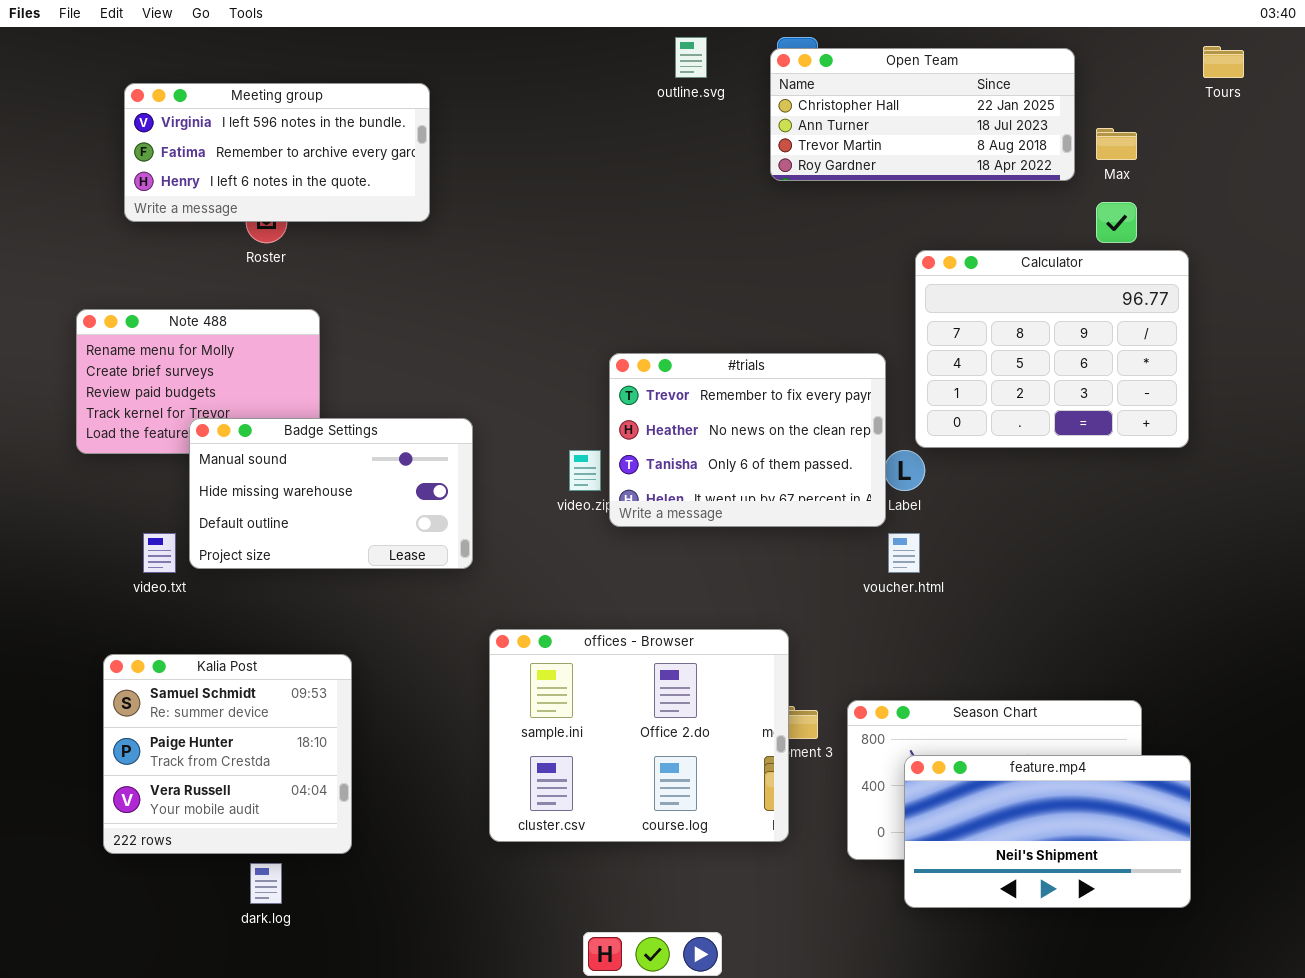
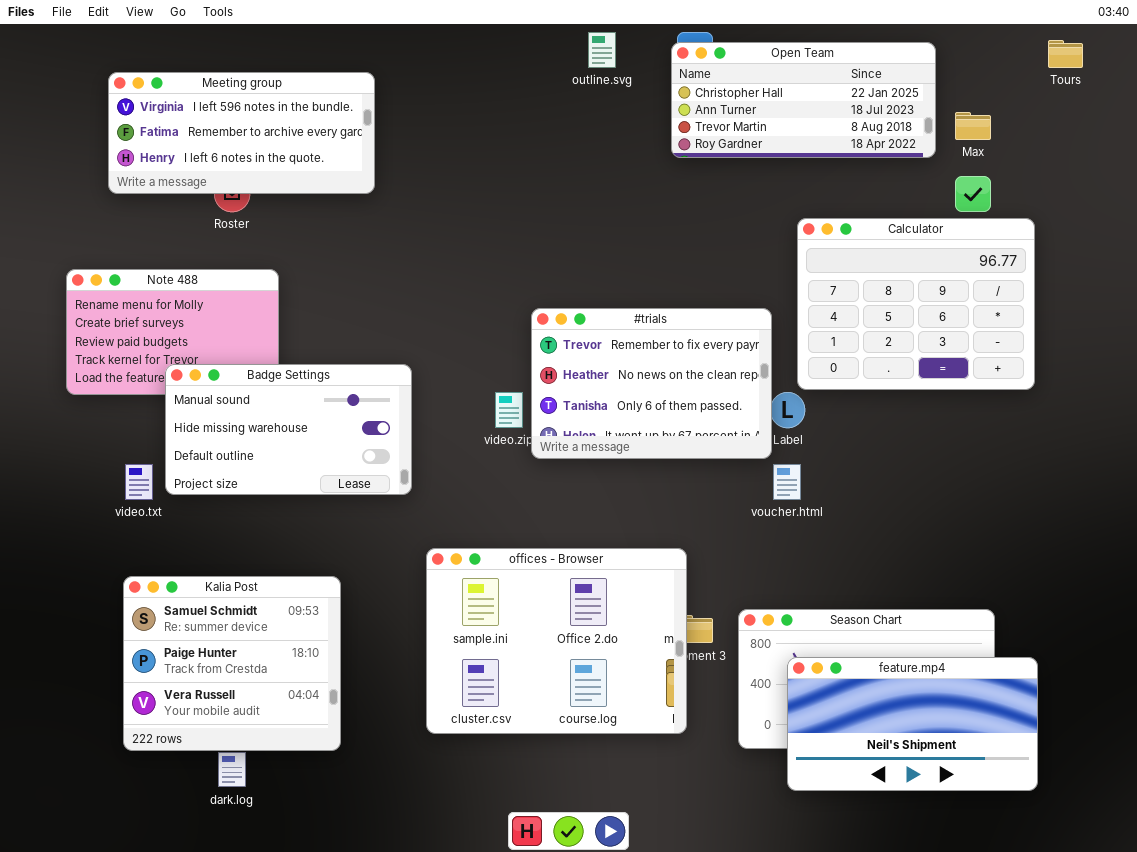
Kalia Post: [103,654,352,854] -> [123,576,341,751], moved

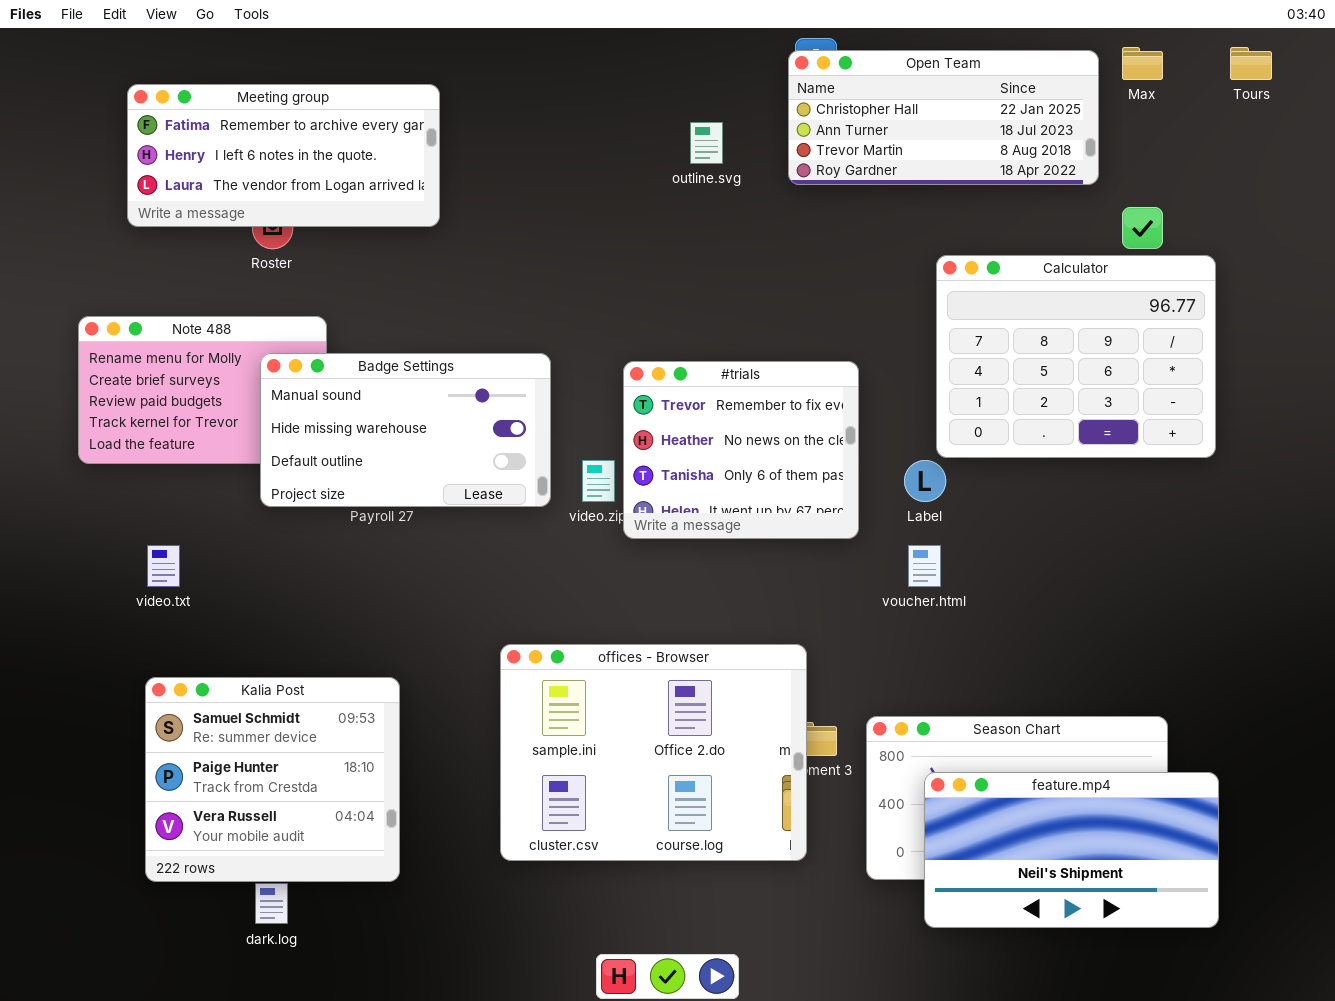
outline.svg: [588,32,616,68] -> [690,122,723,164], moved
Meeting group: [108,72,375,194] -> [127,84,440,227], scrolled down 1 row
Max: [955,112,991,140] -> [1122,47,1163,80], moved
#trials: [531,308,772,459] -> [623,361,859,539], resized
Badge Settings: [165,364,412,495] -> [260,353,551,507], moved

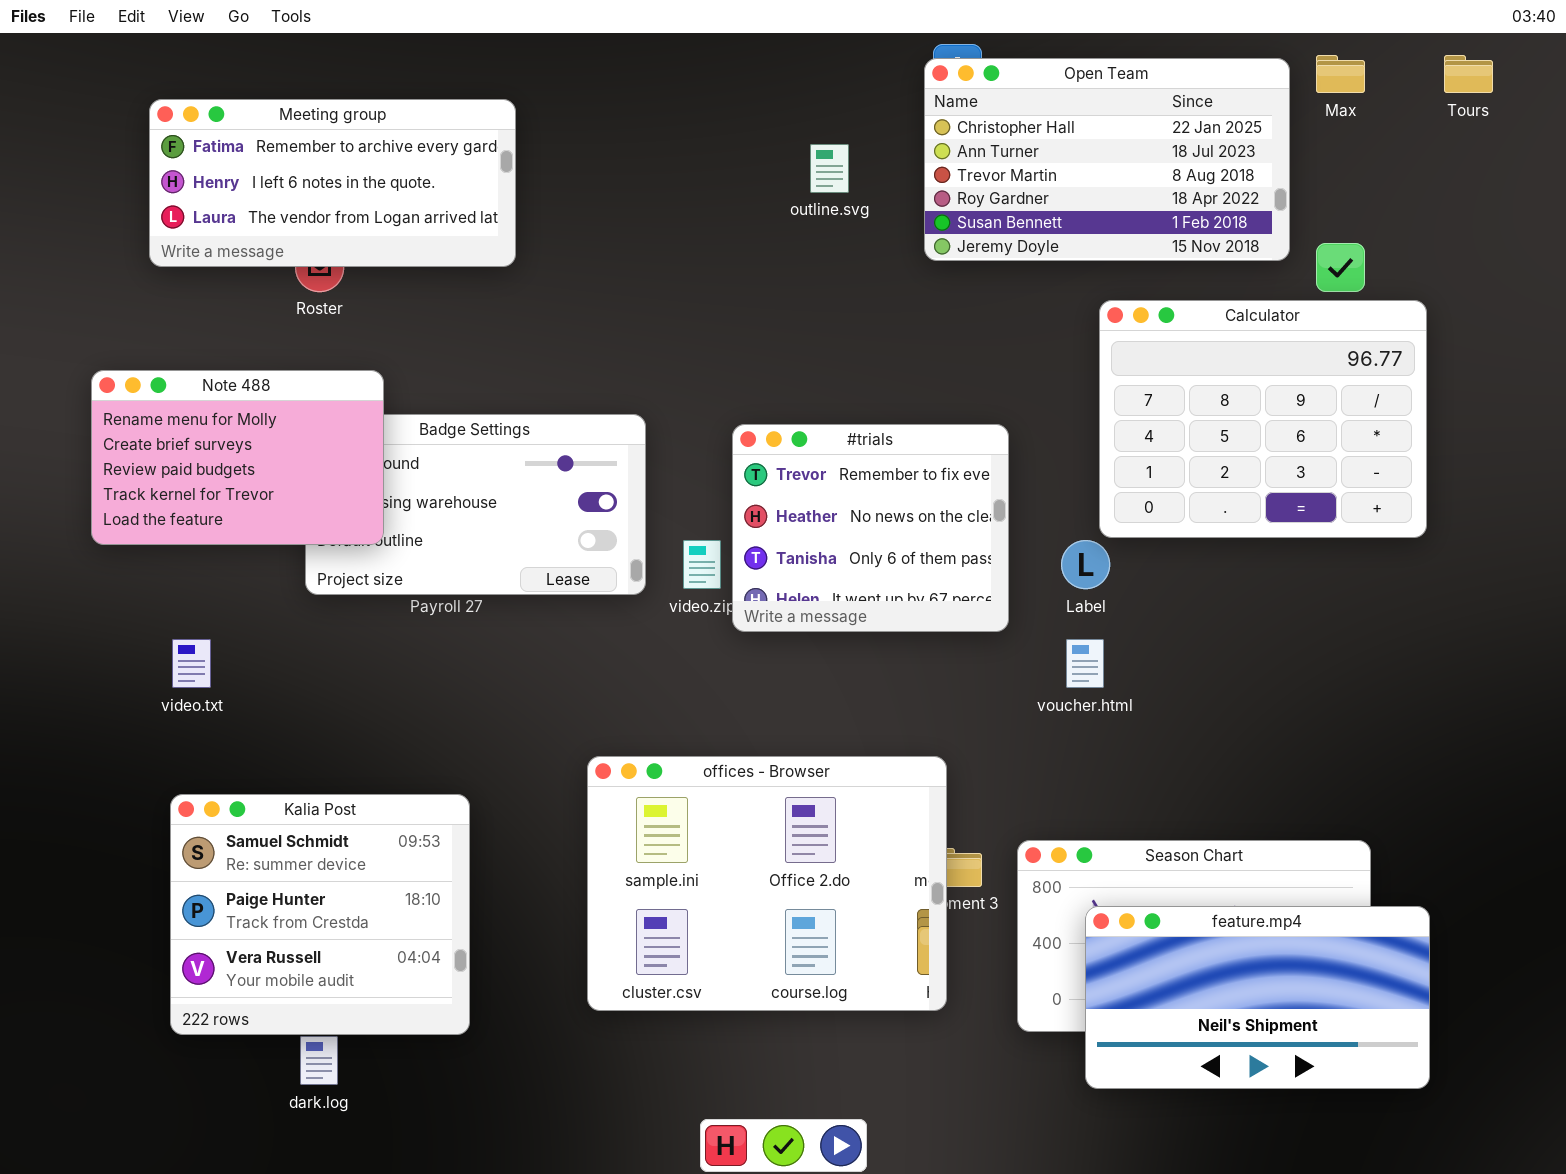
Open Team: [788,50,1099,185] -> [924,58,1290,261], resized
Note 488: [78,316,327,464] -> [91,370,384,545], raised

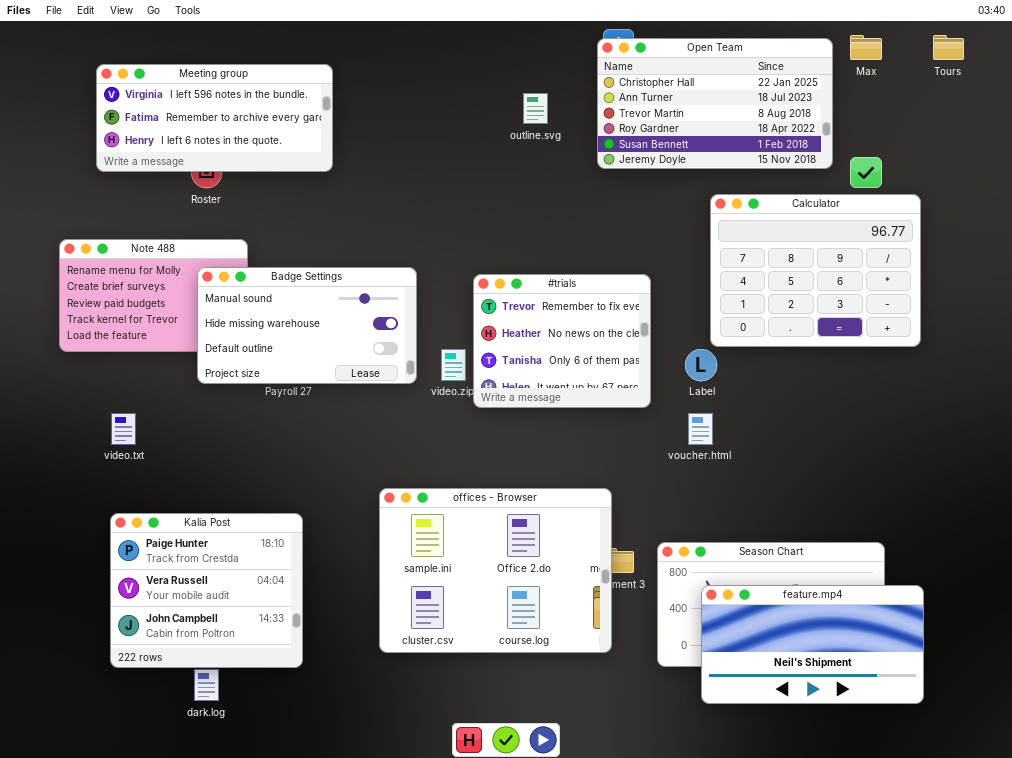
Meeting group: [149,99,516,267] -> [96,64,333,172], scrolled up 1 row
Badge Settings: [305,414,646,595] -> [197,267,417,384], raised
Kalia Post: [170,794,470,1035] -> [110,513,303,668], scrolled down 1 row

